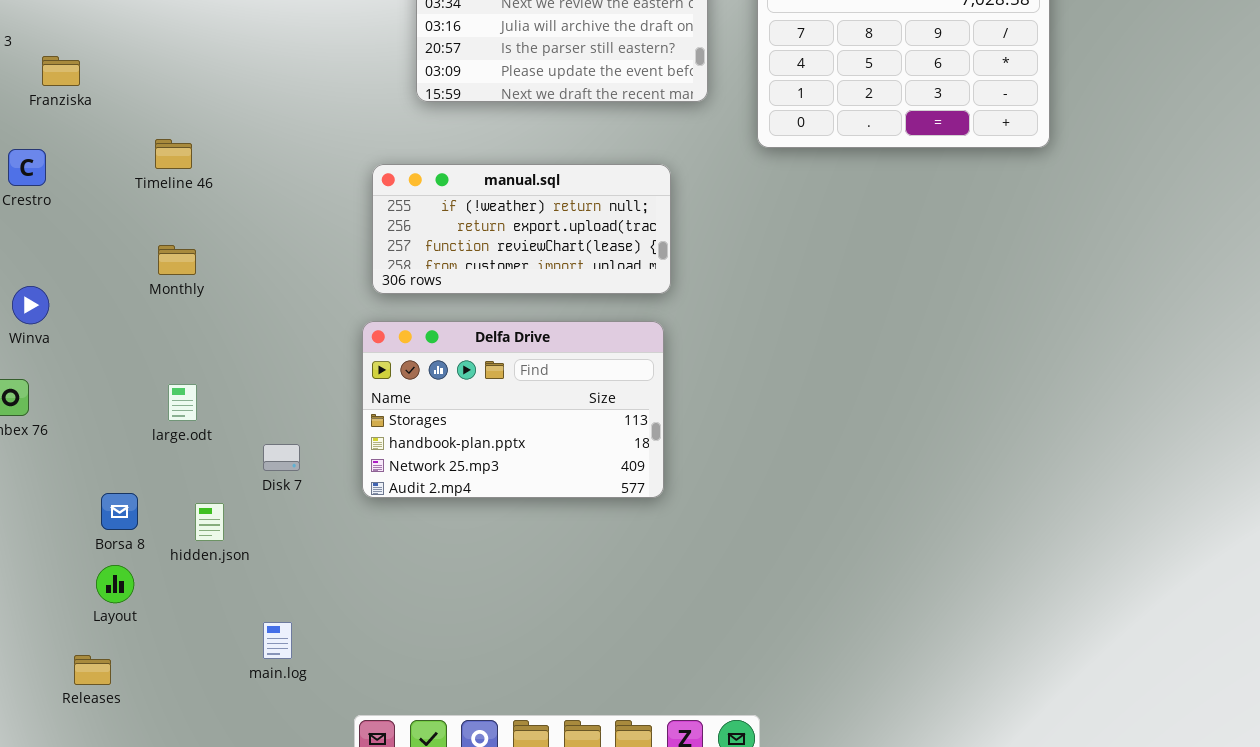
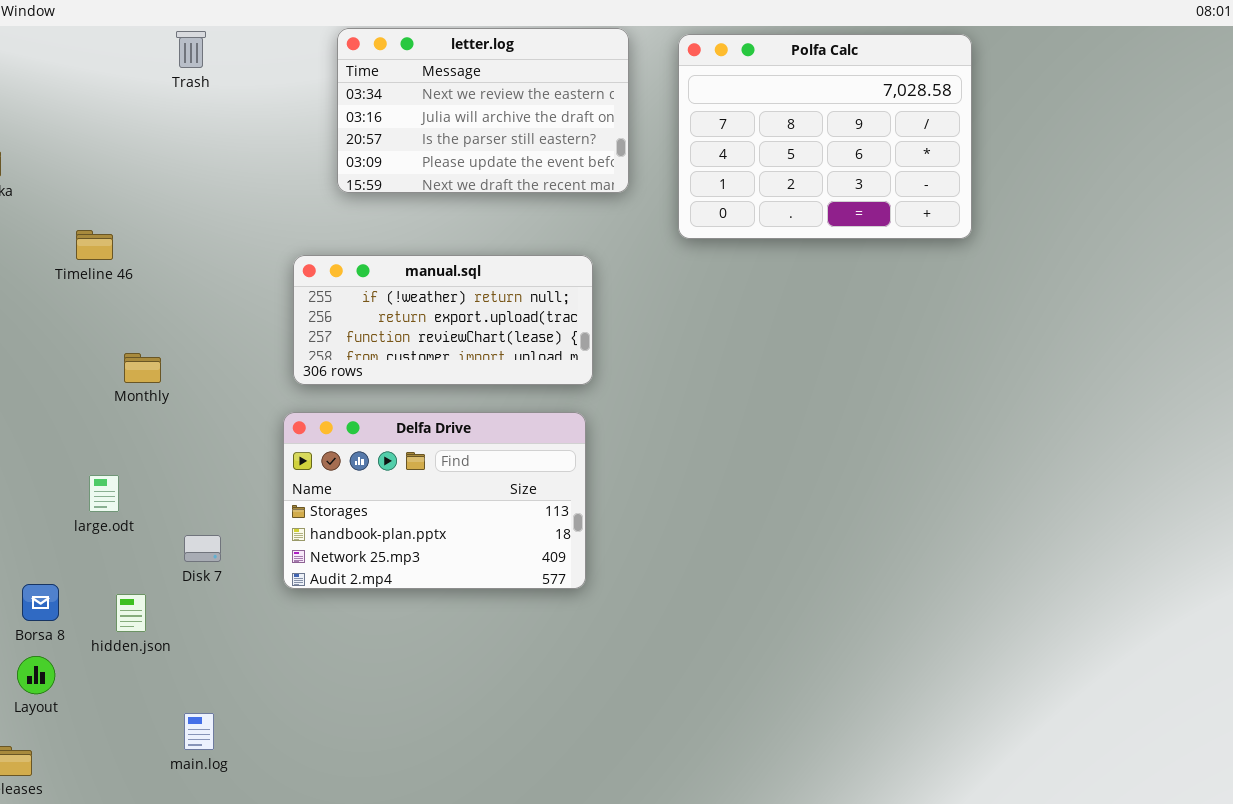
Monthly: [158,245,196,275] -> [124,353,161,383], moved

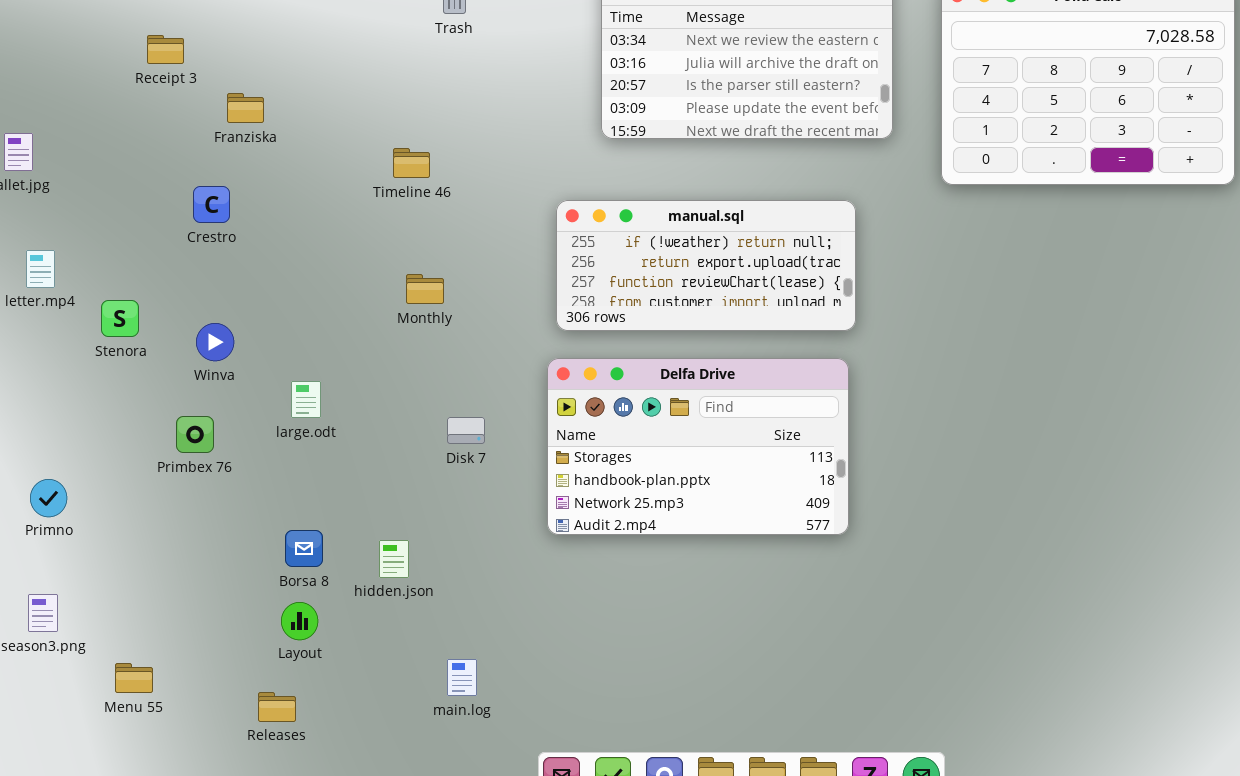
Timeline 46: [76,230,113,260] -> [393,148,430,178], moved
Monthly: [124,353,161,383] -> [406,274,444,304], moved
large.odt: [89,475,119,512] -> [291,381,321,418], moved
Disk 7: [184,535,221,562] -> [447,417,485,444], moved

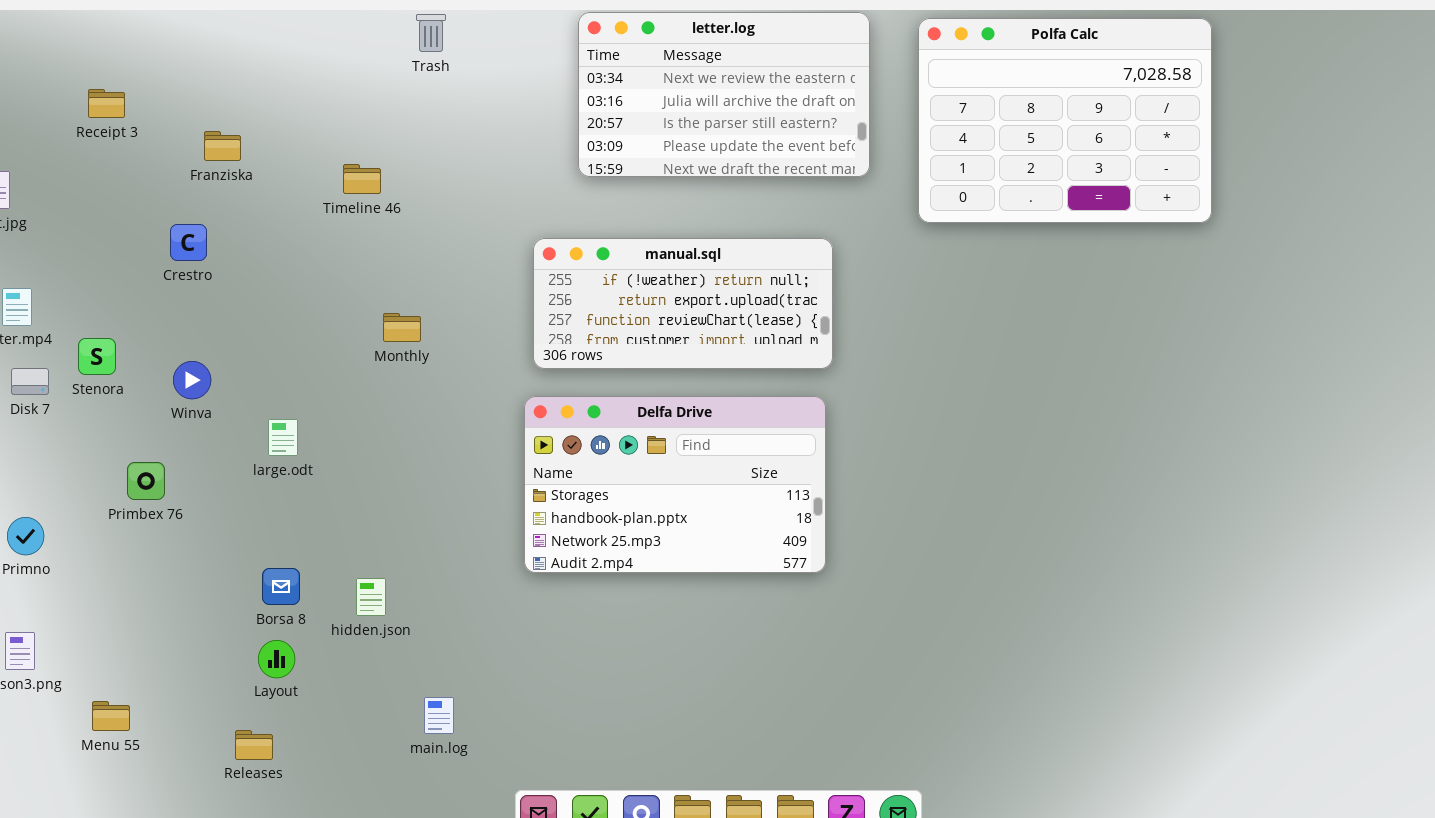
Receipt 3: [147,35,184,64] -> [88,89,125,118], moved
Timeline 46: [393,148,430,178] -> [343,164,381,194], moved
Primbex 76: [176,416,214,453] -> [127,462,165,500], moved
Disk 7: [447,417,485,444] -> [11,368,49,395], moved

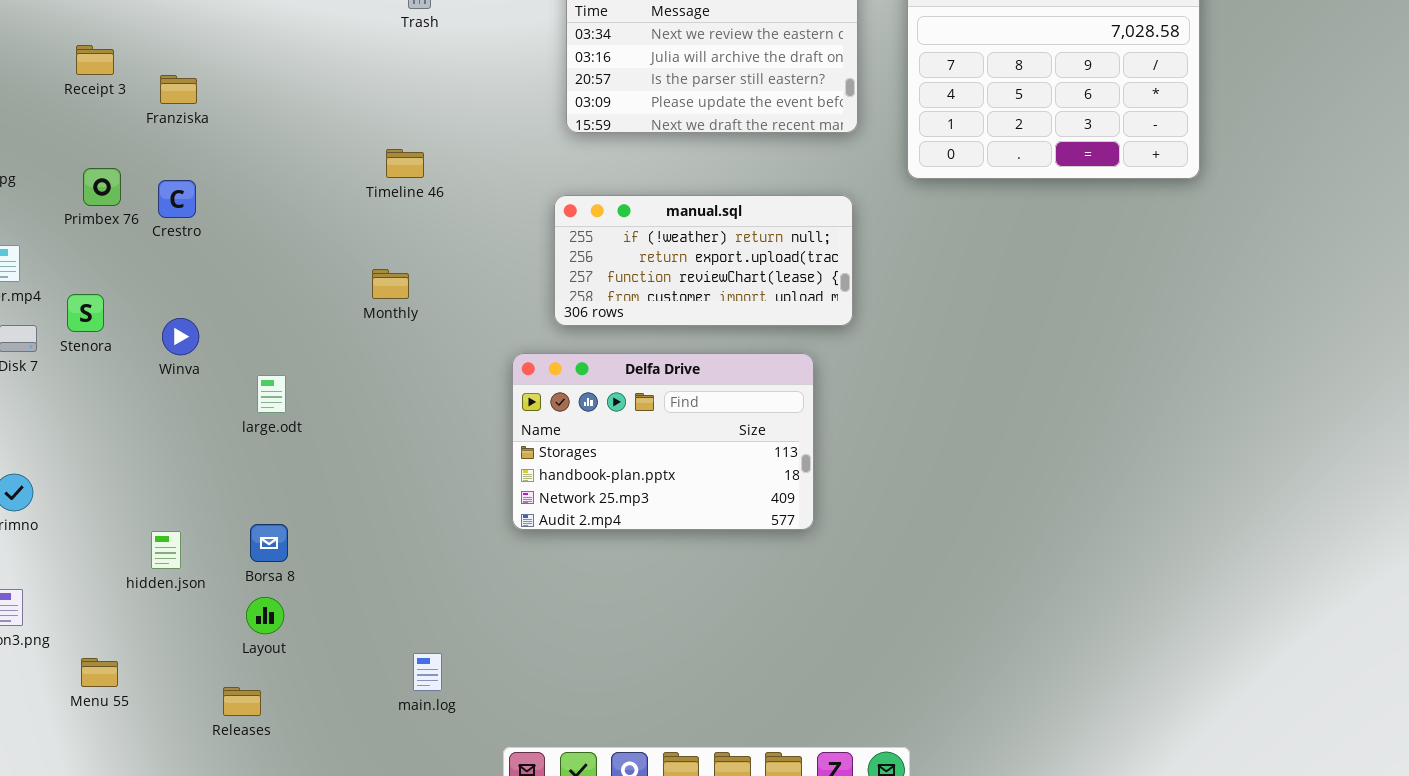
Franziska: [204,131,241,161] -> [160,75,197,104], moved
Timeline 46: [343,164,381,194] -> [386,149,424,178], moved
manual.sql: [533,238,833,369] -> [554,195,853,326], moved
Primbex 76: [127,462,165,500] -> [83,168,121,206], moved
hidden.json: [356,578,386,616] -> [151,531,181,569], moved

